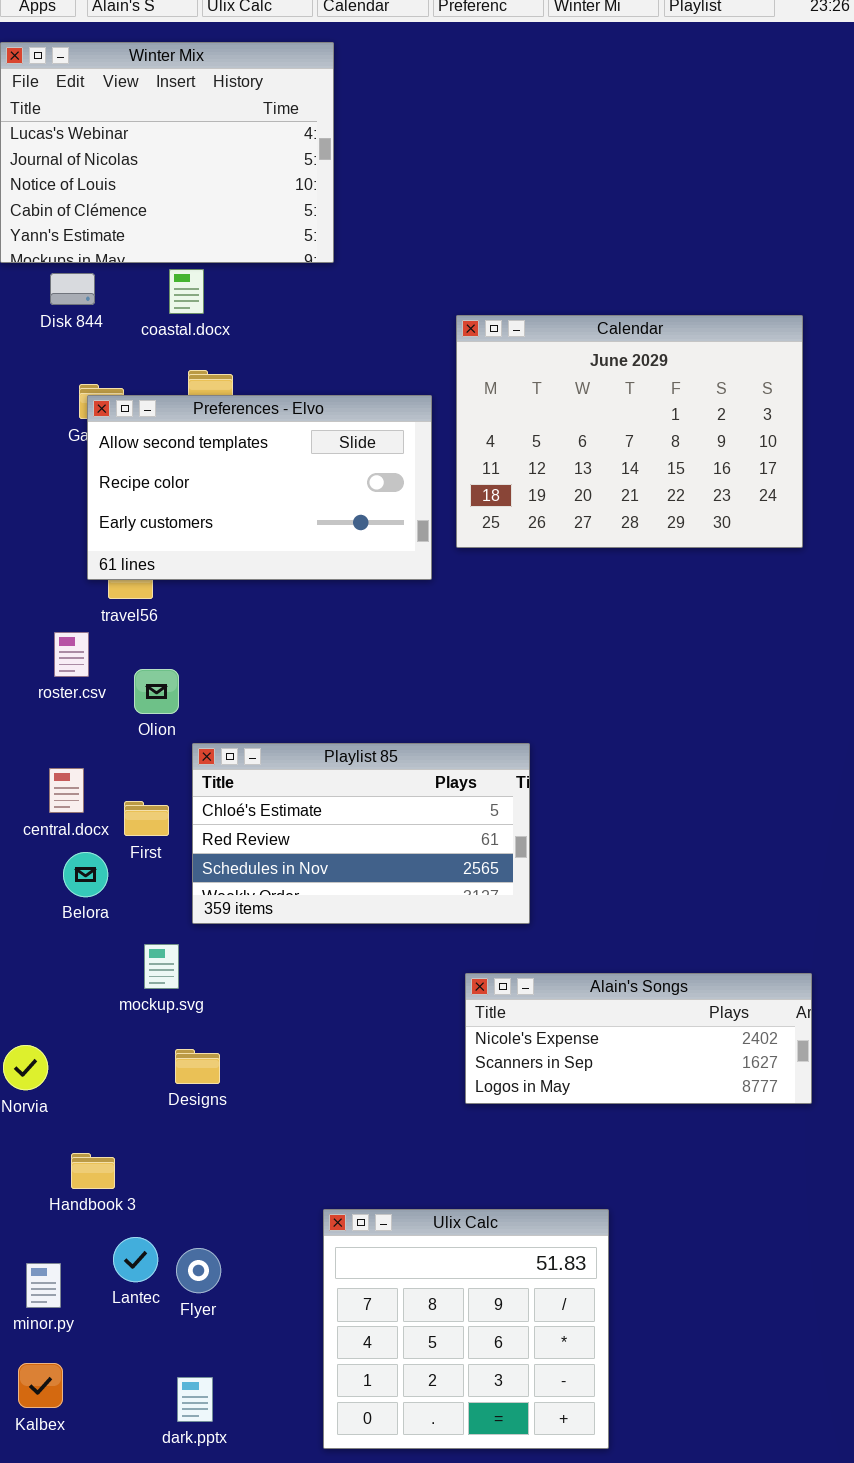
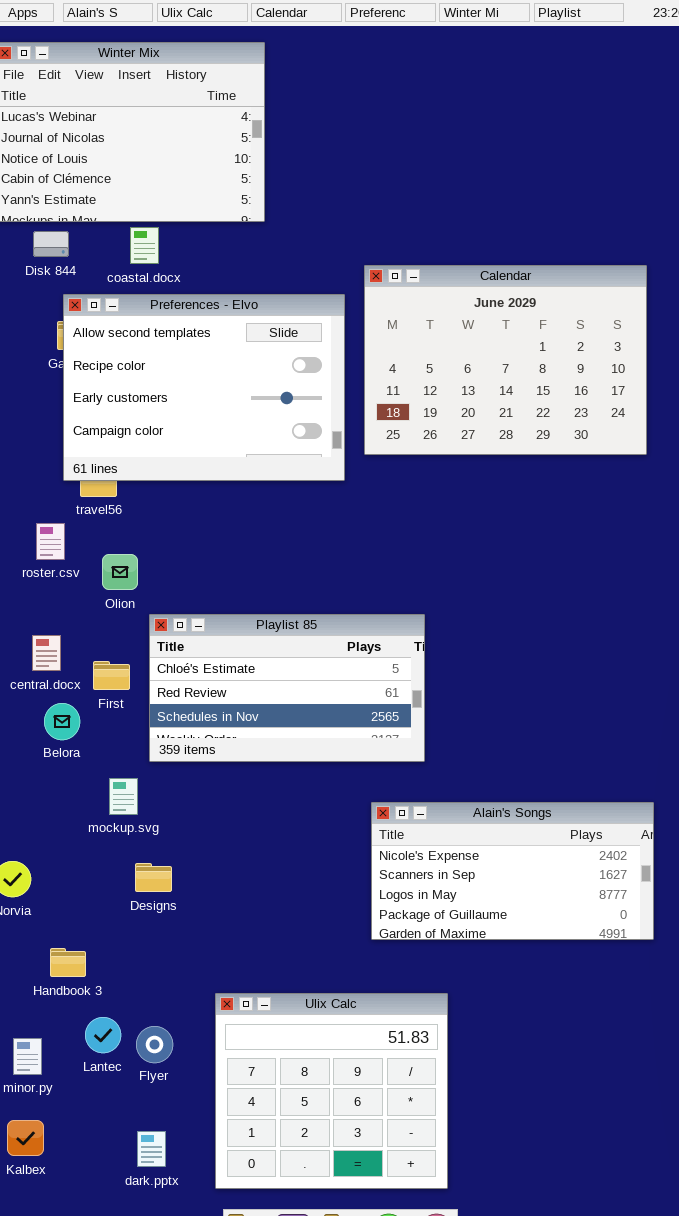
Preferences - Elvo: [87,395,432,580] -> [63,294,345,481], resized
Alain's Songs: [465,973,812,1104] -> [371,802,654,940], resized
Ulix Calc: [323,1209,609,1449] -> [215,993,448,1189], moved

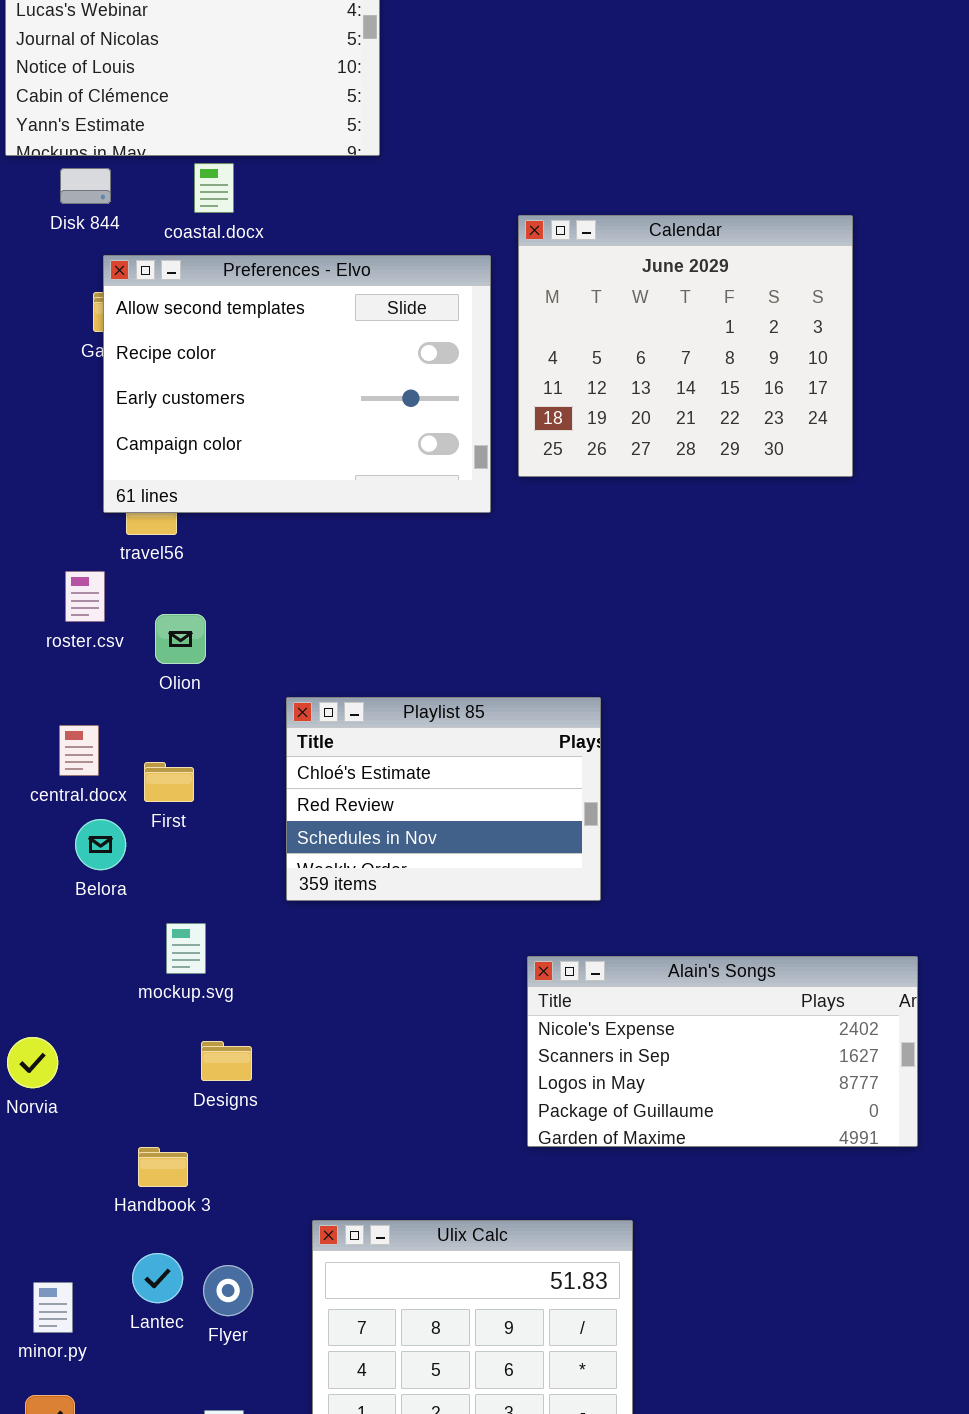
Calendar: [364,265,647,455] -> [518,215,853,477], resized
Playlist 85: [149,614,425,762] -> [286,697,601,901], resized
Handbook 3: [50,948,86,977] -> [138,1147,188,1187], moved

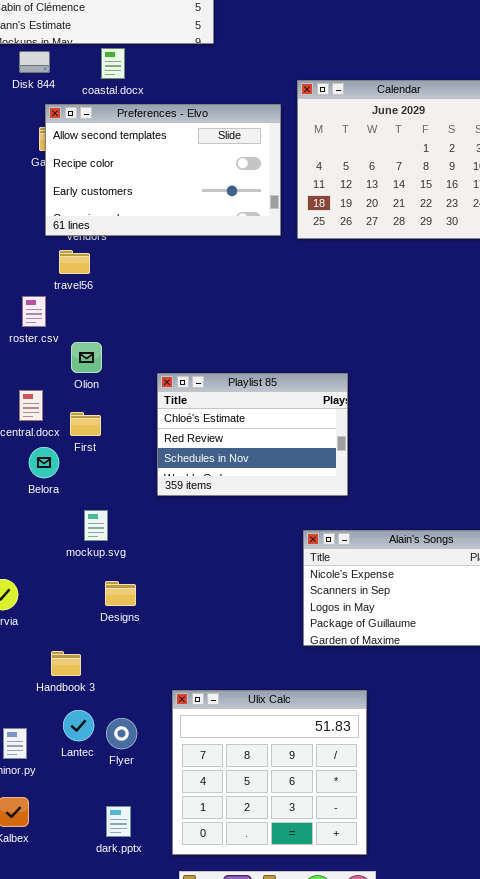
Preferences - Elvo: [103,255,491,513] -> [45,104,281,236], resized
Olion: [155,614,206,664] -> [71,342,102,373], moved
Handbook 3: [138,1147,188,1187] -> [51,651,81,676], moved

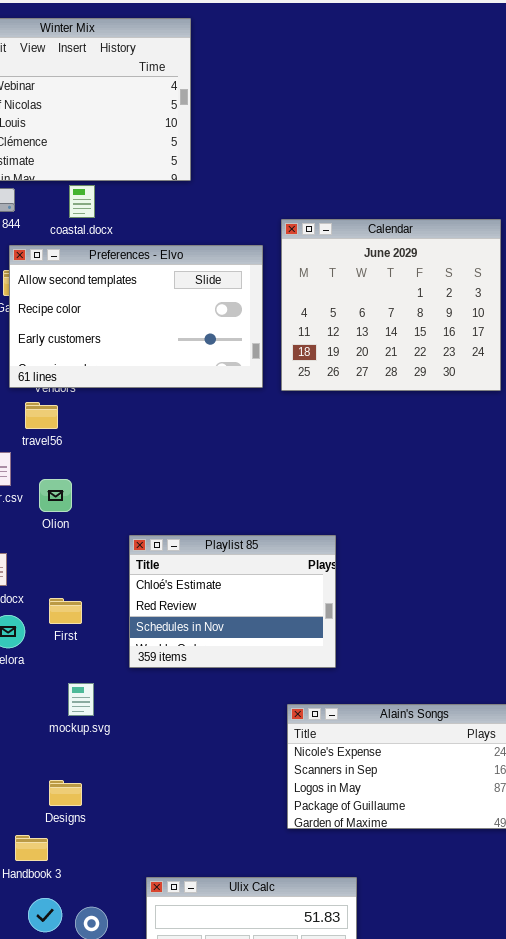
Olion: [71,342,102,373] -> [39,479,72,512], moved
First: [70,412,101,436] -> [49,598,82,624], moved
mockup.svg: [84,510,108,541] -> [68,683,94,716], moved
Designs: [105,581,136,606] -> [49,780,82,806], moved

